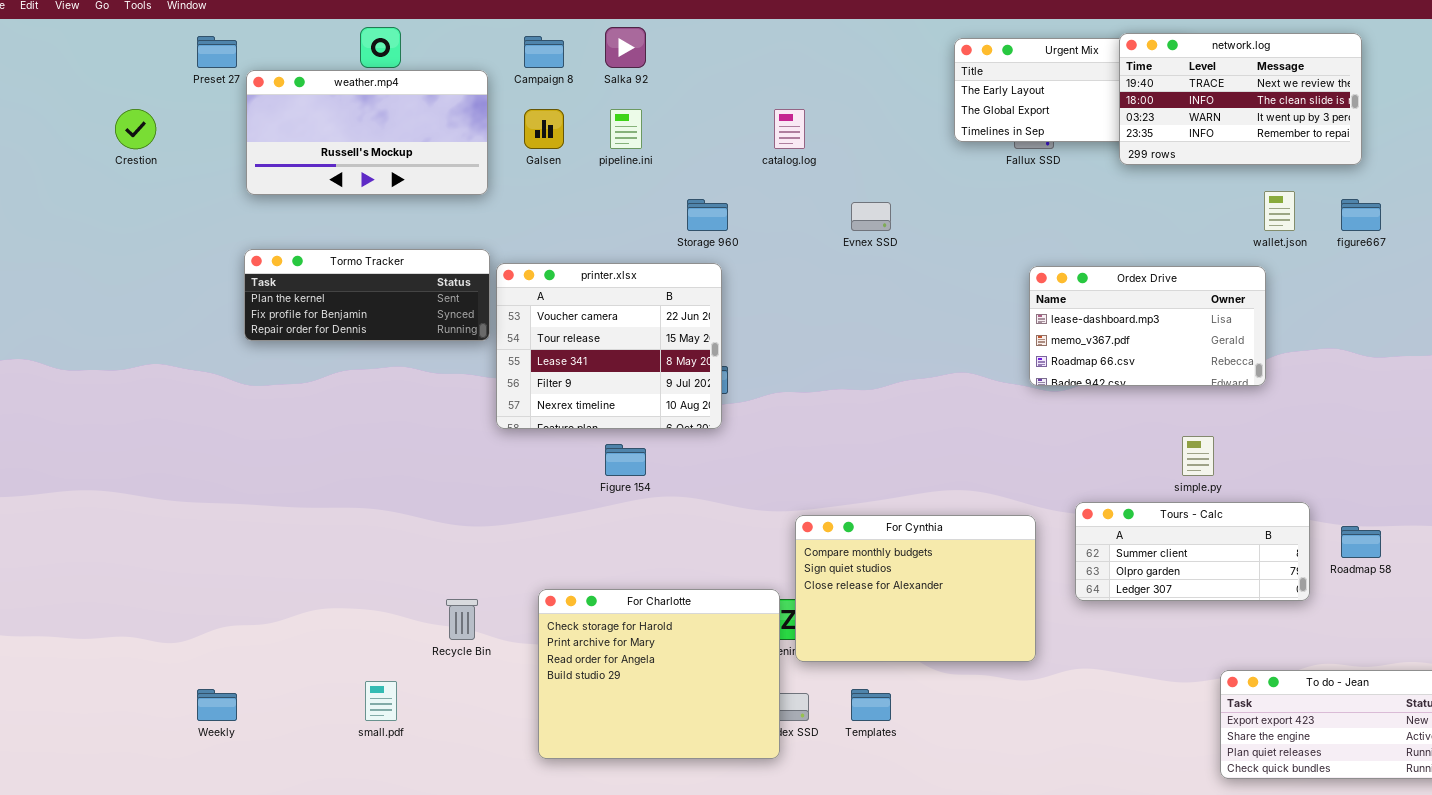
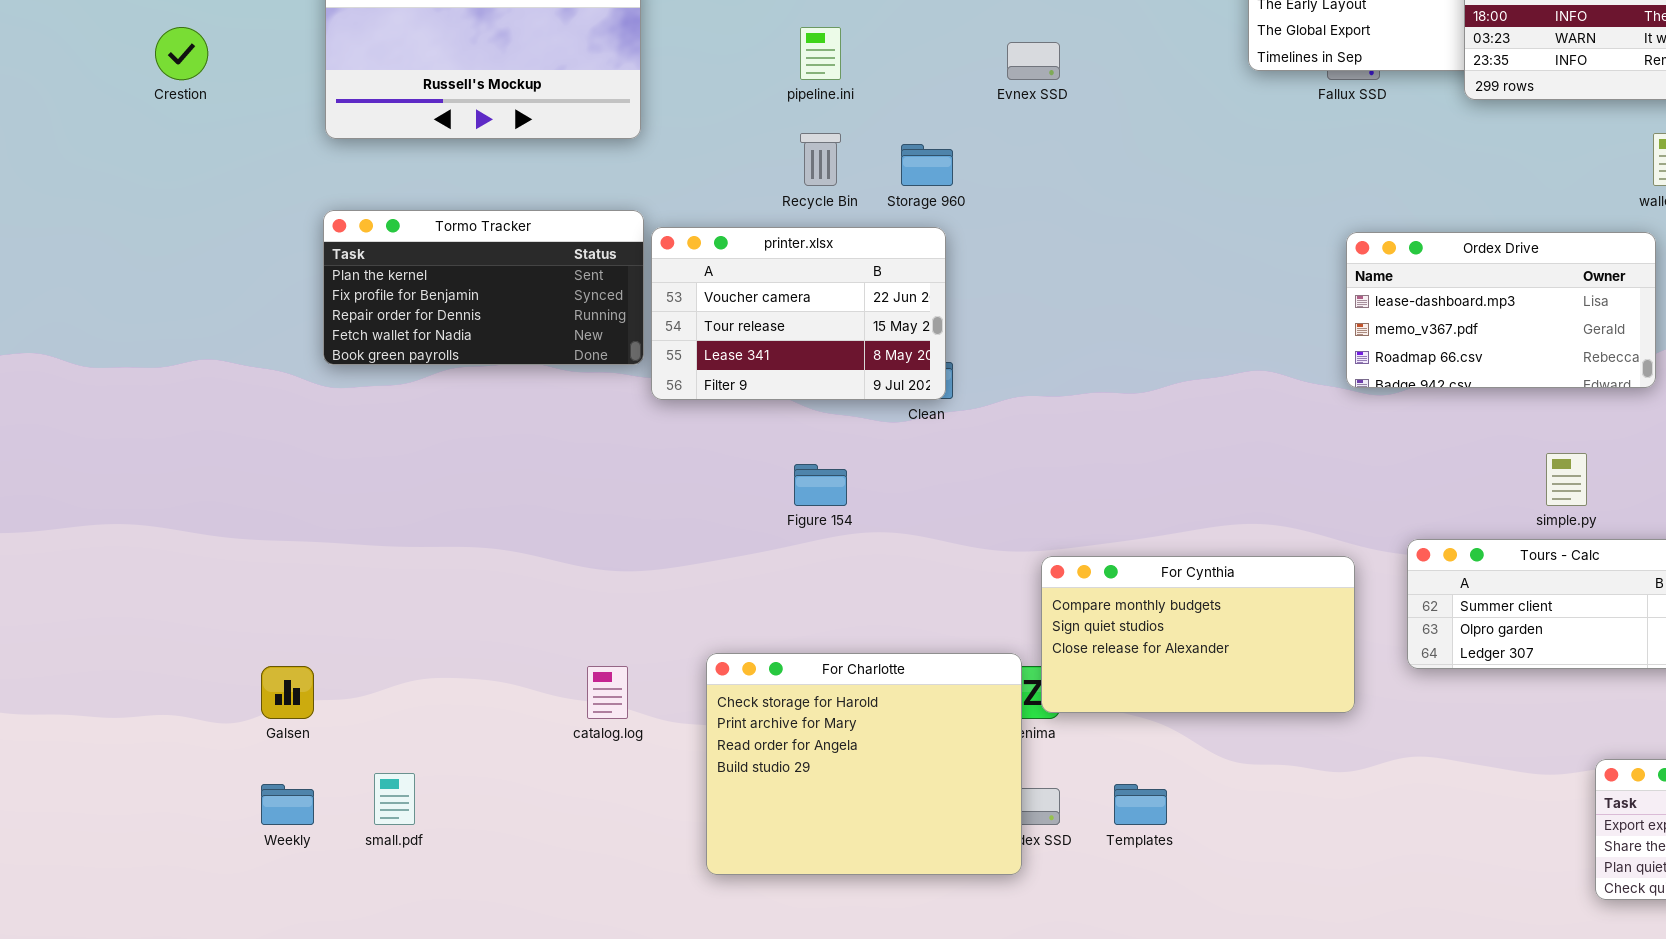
Galsen: [524,109,564,149] -> [261,666,314,719], moved
catalog.log: [774,109,805,149] -> [587,666,628,719], moved
Evnex SSD: [851,202,891,231] -> [1007,42,1060,80], moved
Tormo Tracker: [244,249,490,341] -> [323,210,644,365], resized
printer.xlsx: [496,263,722,429] -> [651,227,946,400], resized
For Cynthia: [795,515,1036,662] -> [1041,556,1355,713], resized
Recycle Bin: [446,599,478,640] -> [800,133,841,186], moved
small.pdf: [365,681,397,721] -> [374,773,415,825], moved

